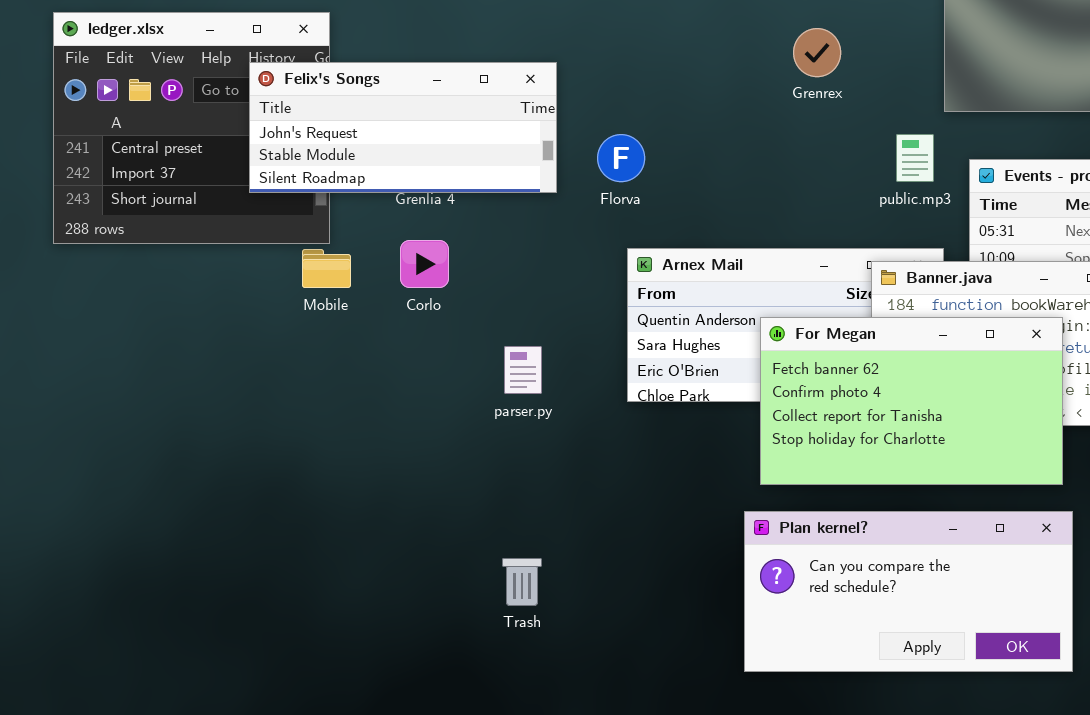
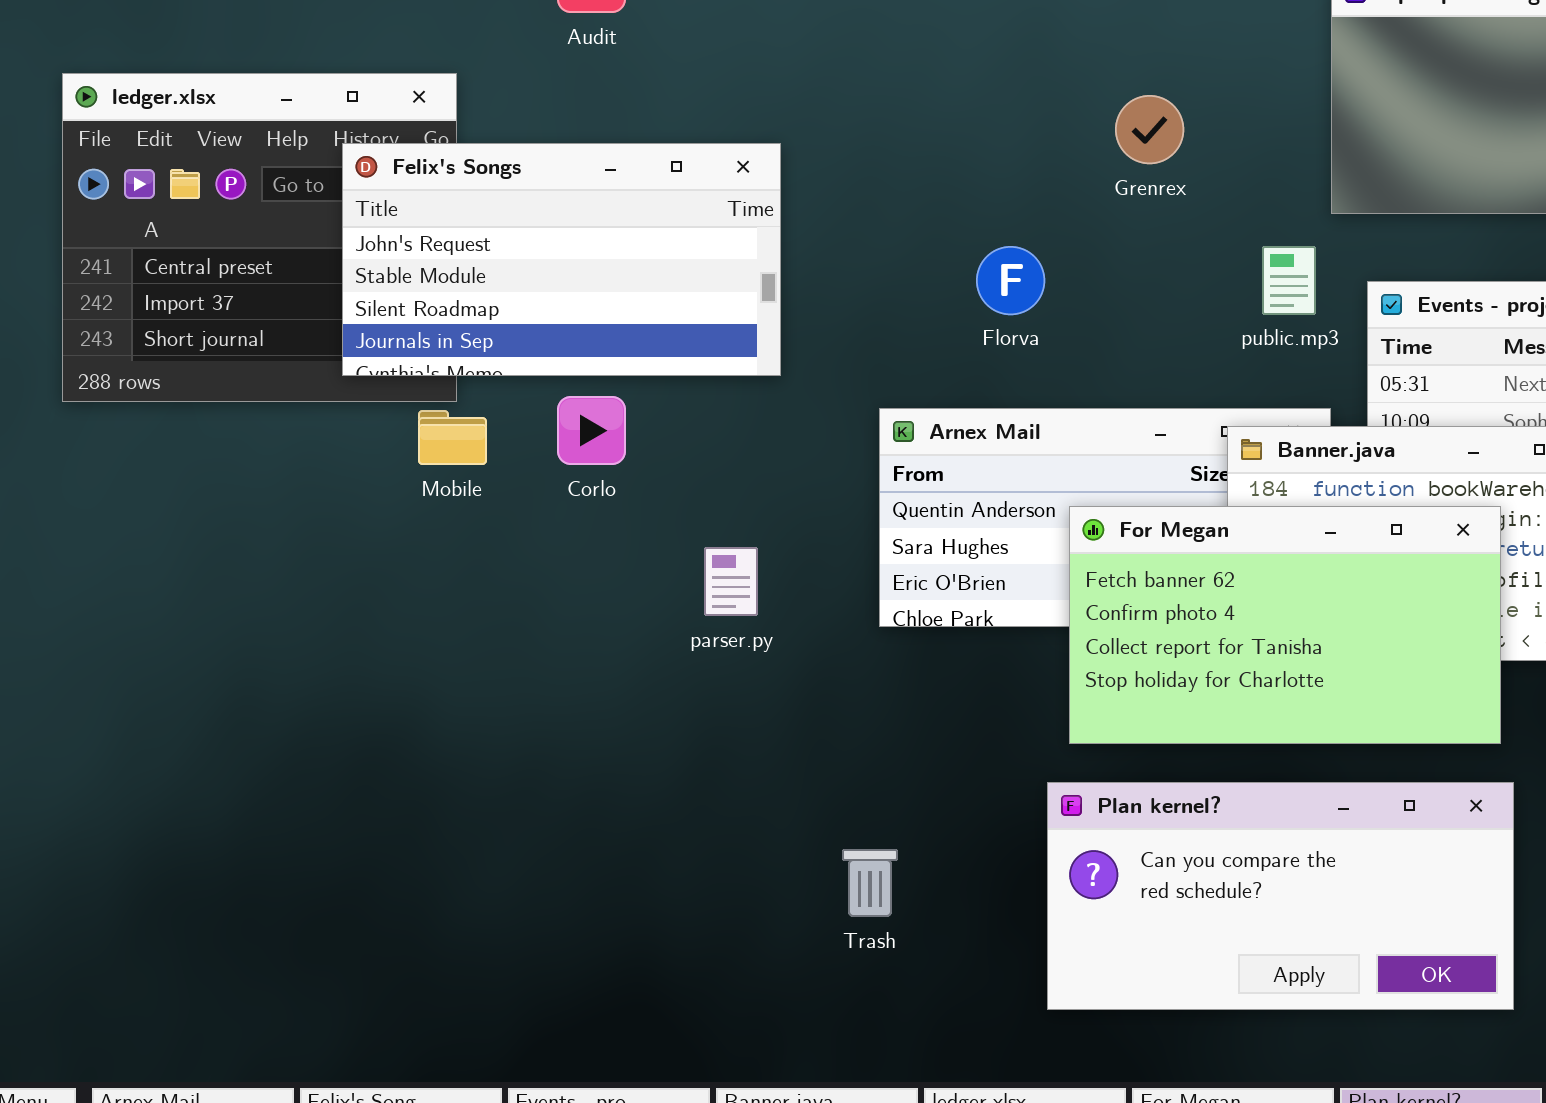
Felix's Songs: [249,62,557,193] -> [342,143,781,376], resized
Florva: [597,134,645,182] -> [976,246,1045,315], moved
Trash: [502,558,542,606] -> [842,849,898,917], moved

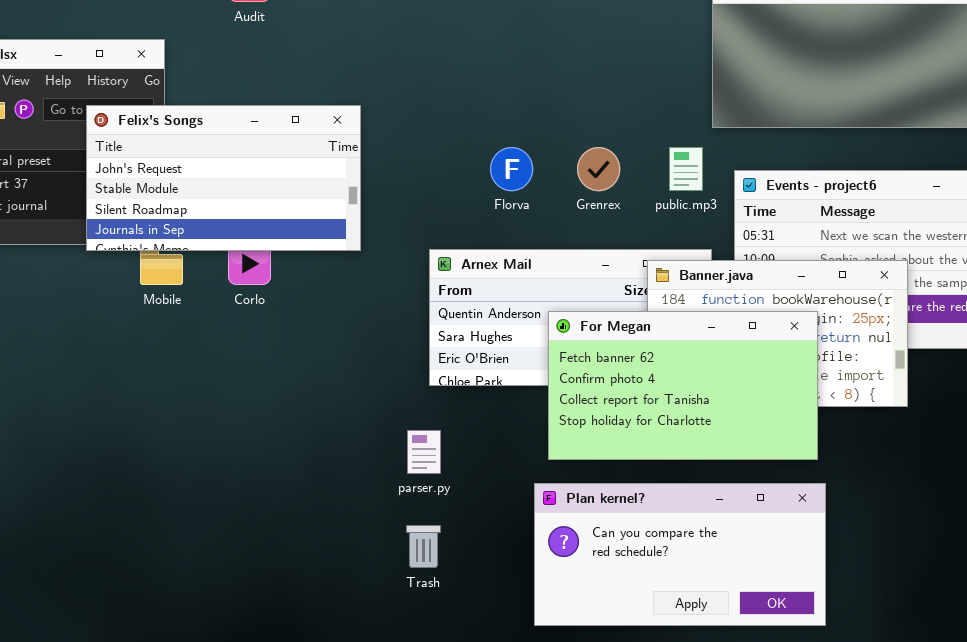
Grenrex: [1115,95,1184,164] -> [577,147,620,191], moved
Felix's Songs: [342,143,781,376] -> [86,105,361,251], moved
parser.py: [704,547,758,616] -> [407,430,441,474], moved

